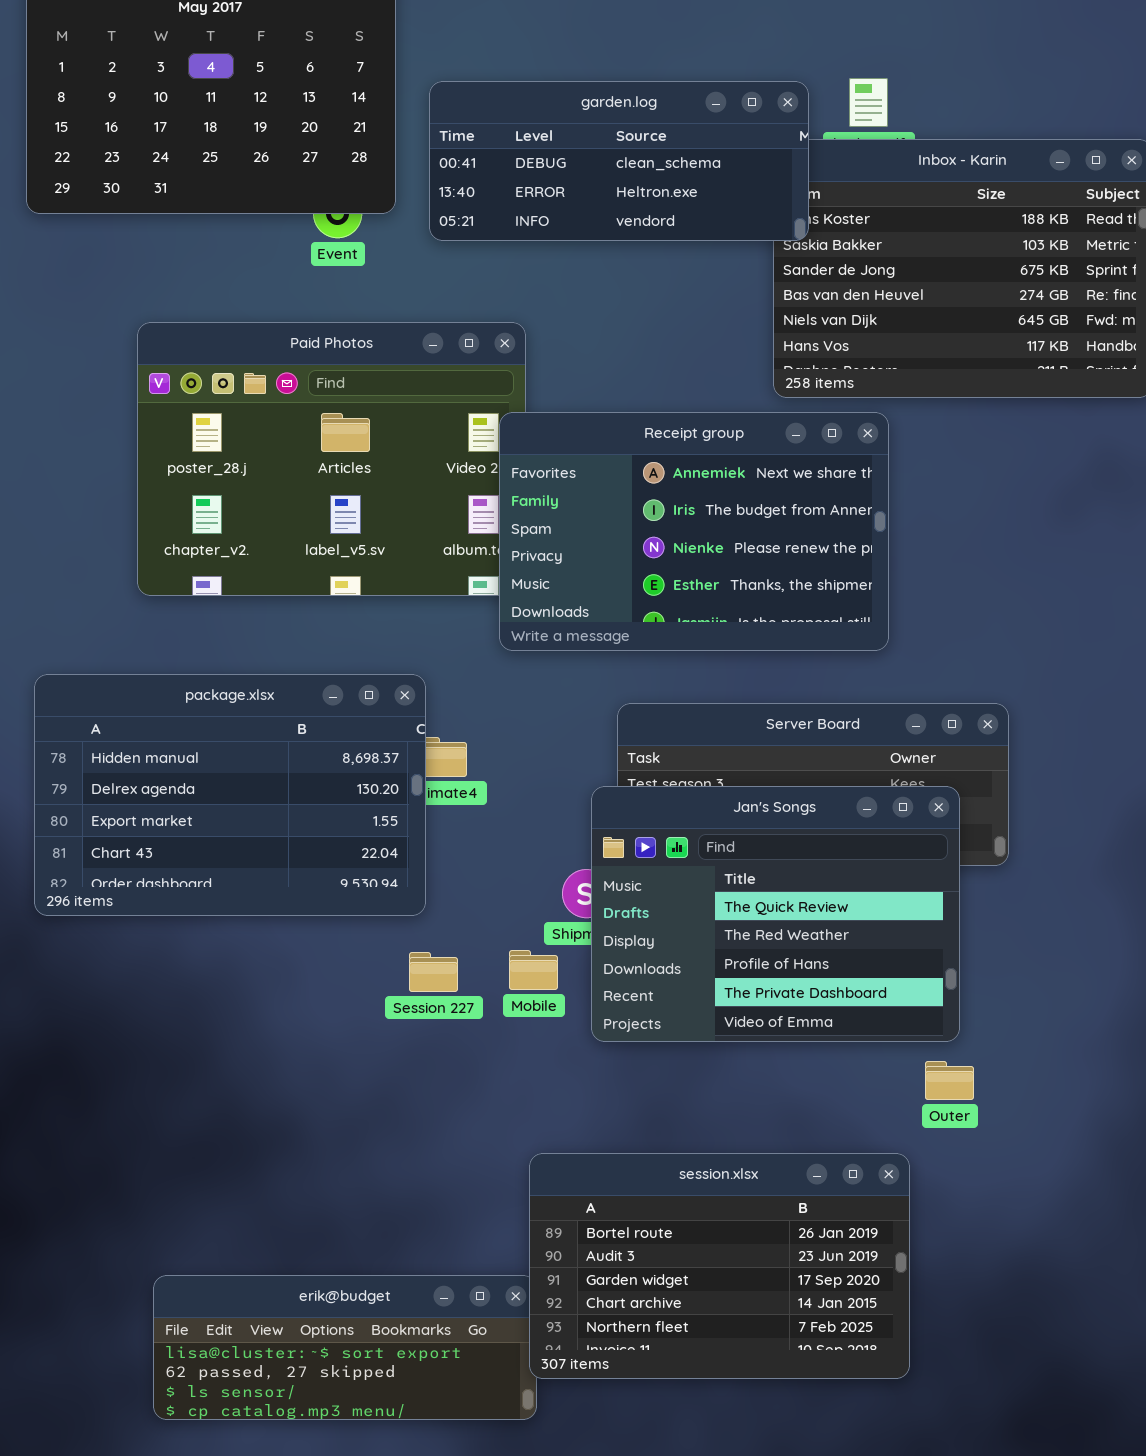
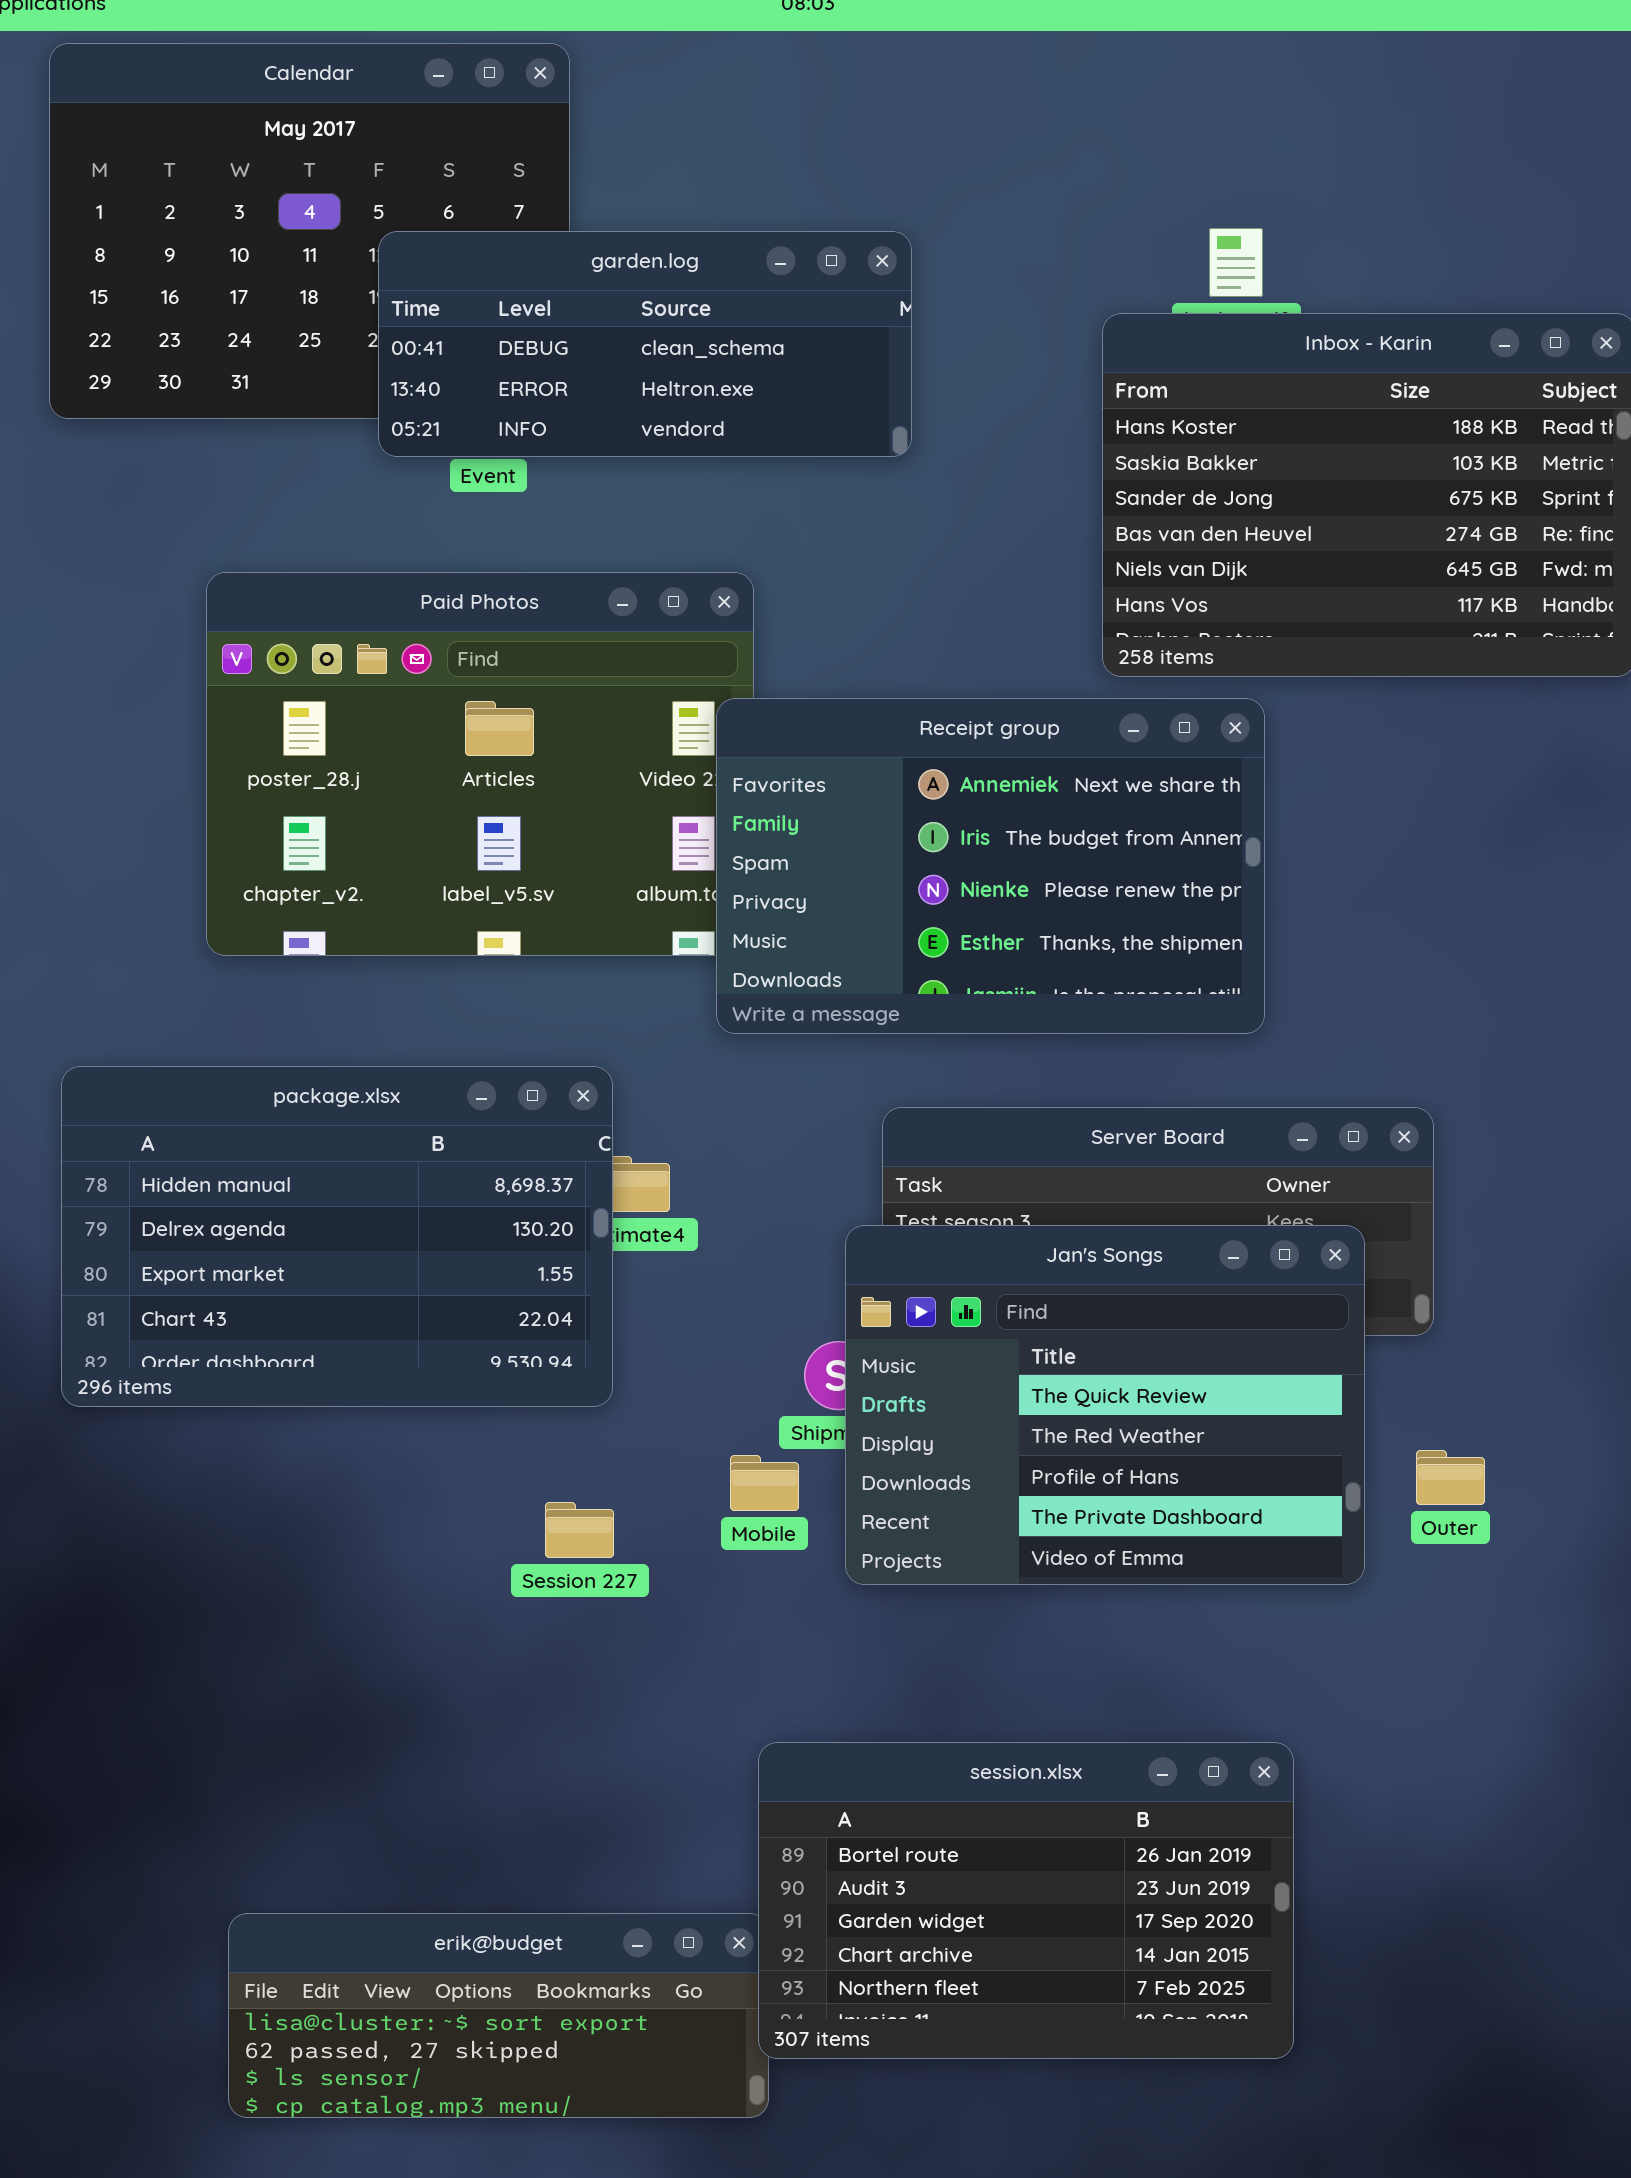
garden.log: [429,81,809,241] -> [378,231,912,457], moved
Session 227: [409,952,458,992] -> [545,1502,614,1558], moved
Outer: [925,1061,974,1100] -> [1416,1450,1485,1505], moved

